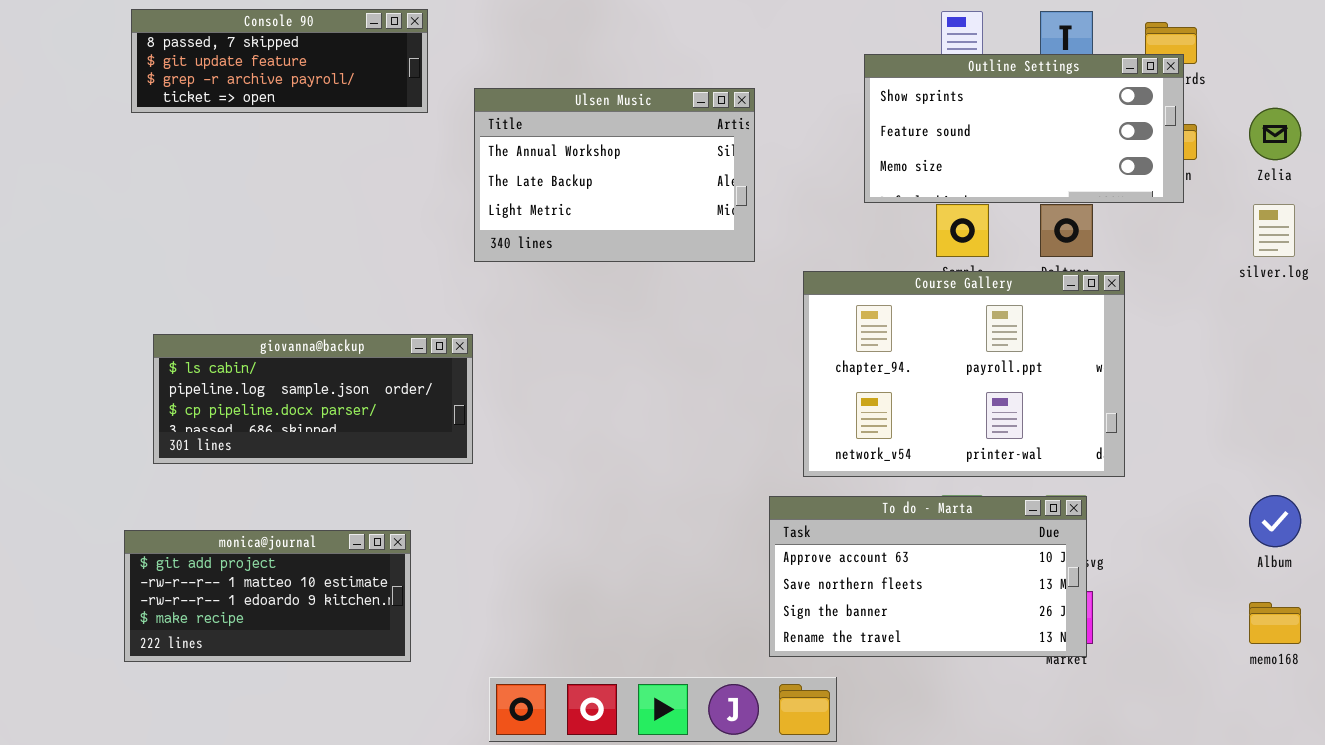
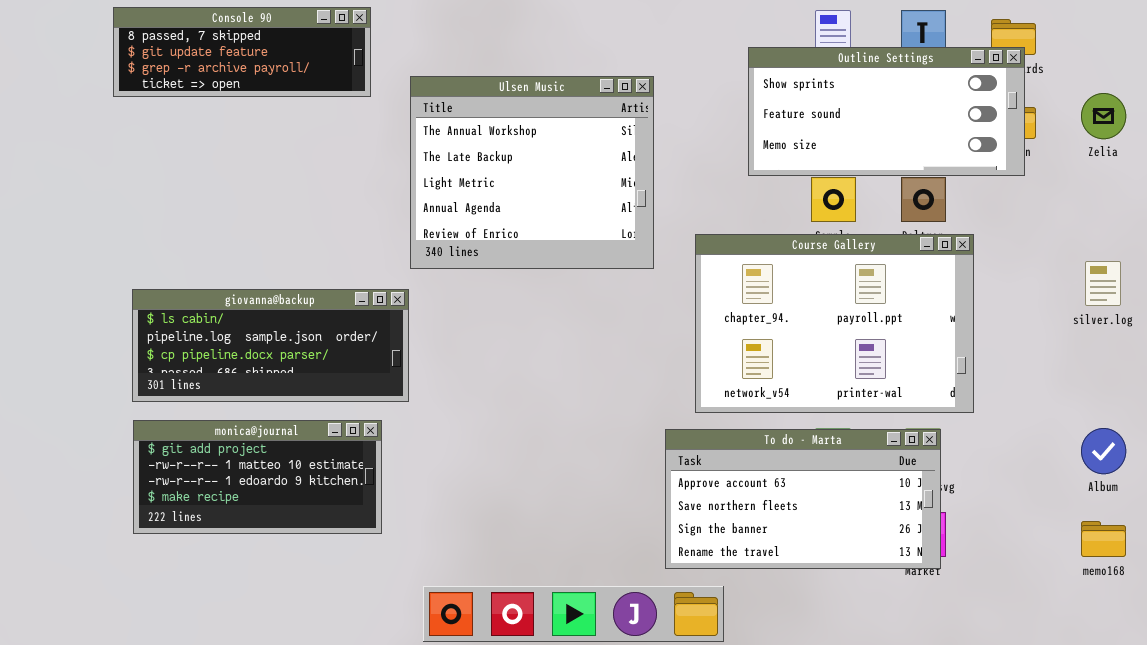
Ulsen Music: [474,88,755,262] -> [410,76,654,269], resized
silver.log: [1253,204,1295,257] -> [1085,261,1121,306], moved
monica@journal: [124,530,411,662] -> [133,420,382,534], moved

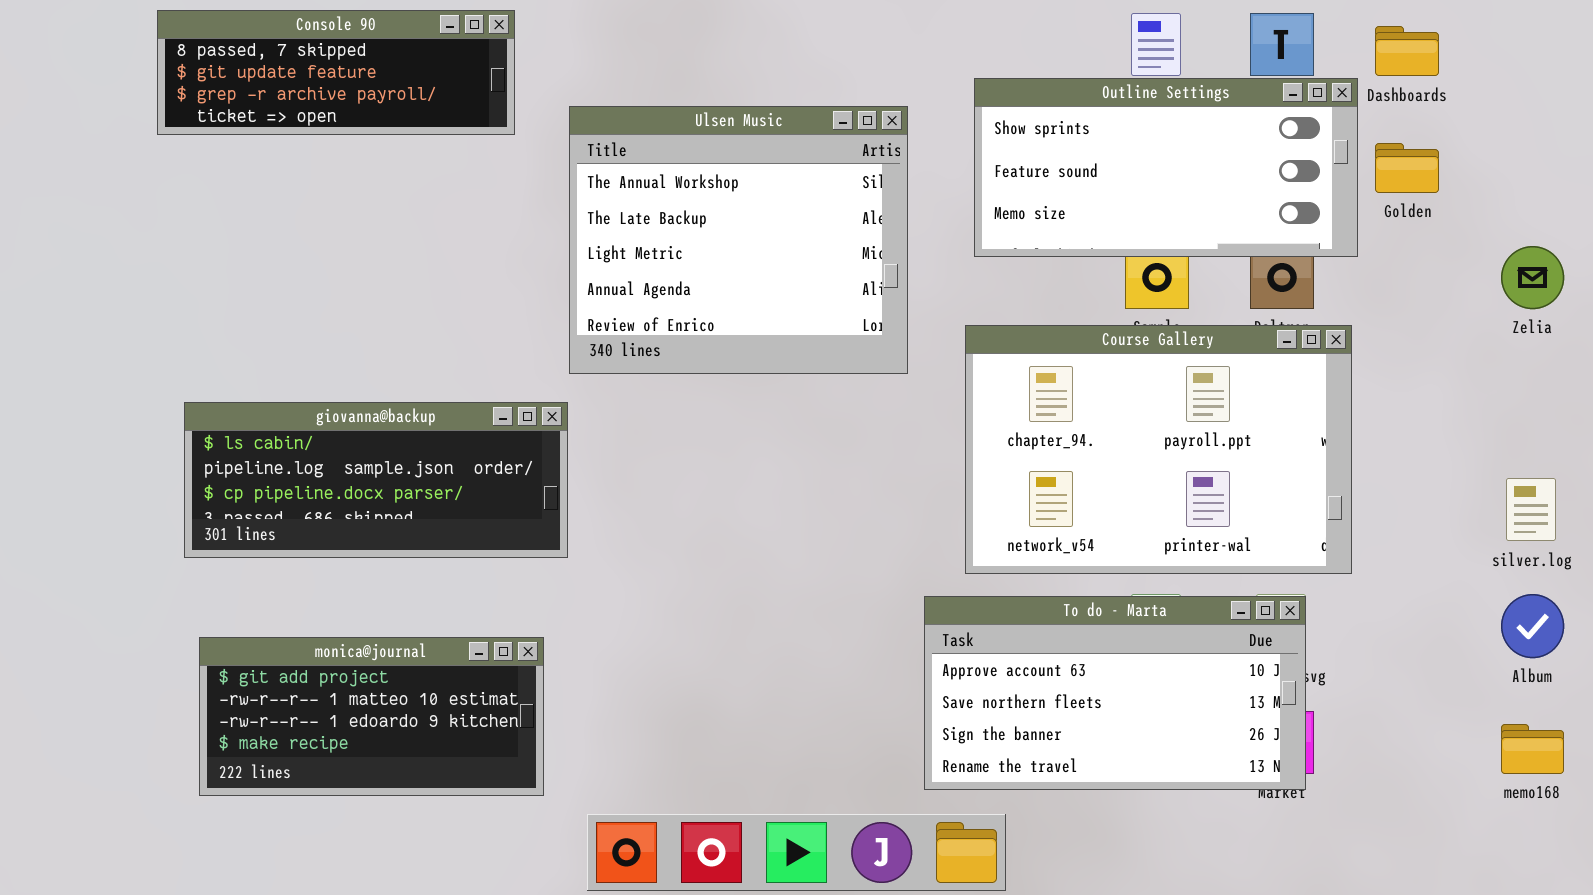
Outline Settings: [748,47,1025,176] -> [974,78,1358,257], moved
Zelia: [1081,93,1126,139] -> [1501,246,1564,309], moved
silver.log: [1085,261,1121,306] -> [1506,478,1556,541], moved
monica@journal: [133,420,382,534] -> [199,637,544,796], moved

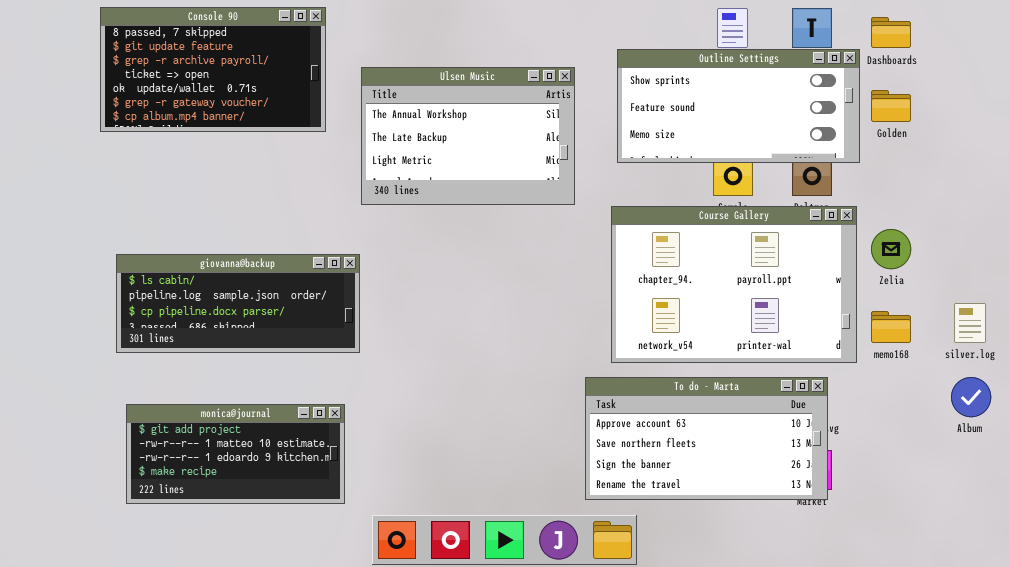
Console 90: [157,10,515,135] -> [100,7,326,132], resized
Ulsen Music: [569,106,908,374] -> [361,67,575,205], resized
Zelia: [1501,246,1564,309] -> [871,229,911,269], moved
memo168: [1501,724,1564,774] -> [871,311,911,343], moved

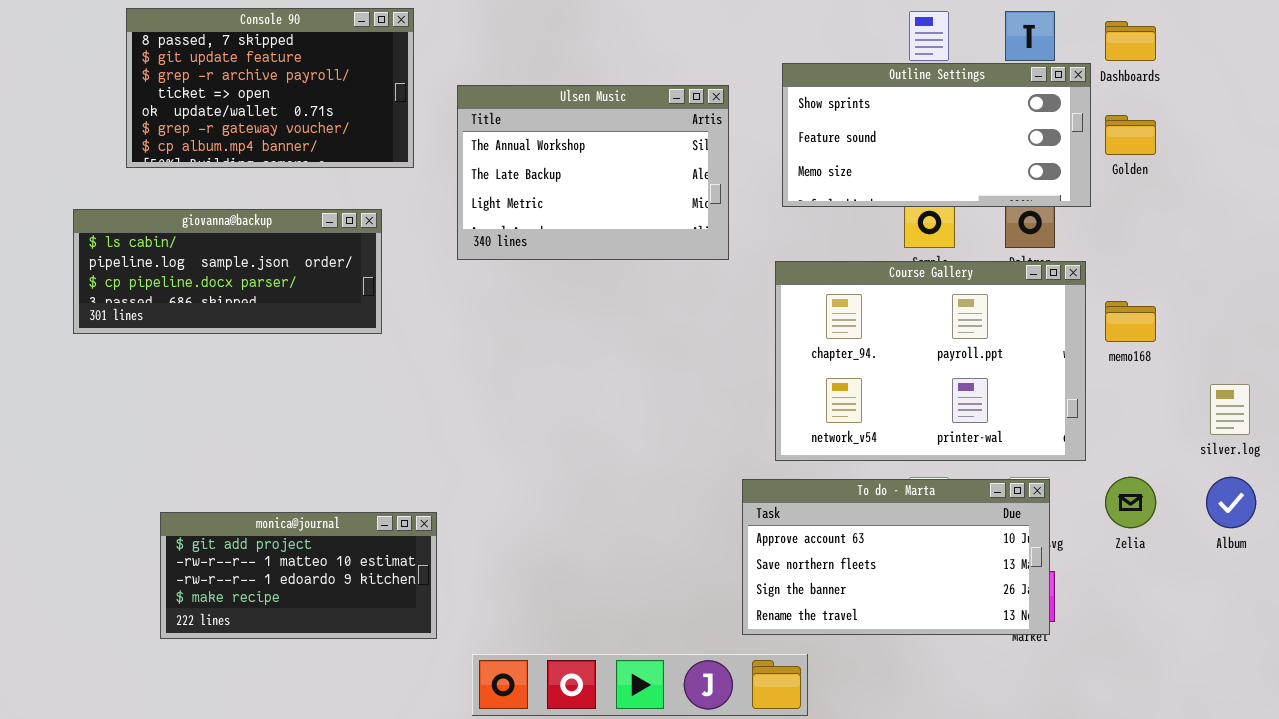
Zelia: [871,229,911,269] -> [1105,477,1156,528], moved
giovanna@backup: [116,254,360,353] -> [73,209,382,334], moved
memo168: [871,311,911,343] -> [1105,301,1156,342], moved

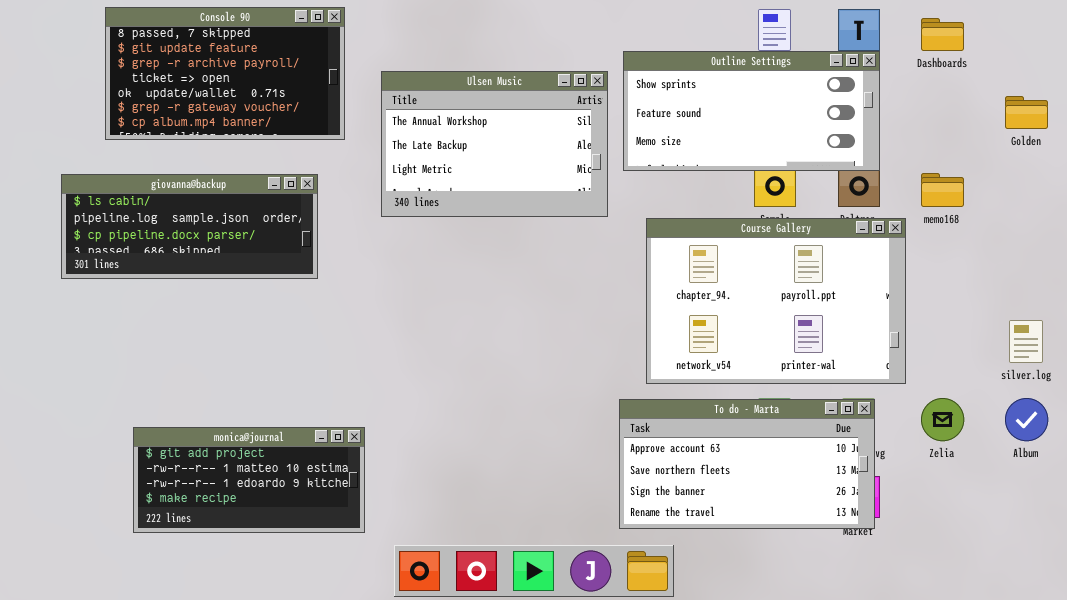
Outline Settings: [782,63,1091,207] -> [623,51,880,171], moved
Golden: [1105,115,1156,155] -> [1005,96,1048,129], moved
memo168: [1105,301,1156,342] -> [921,173,964,207], moved

